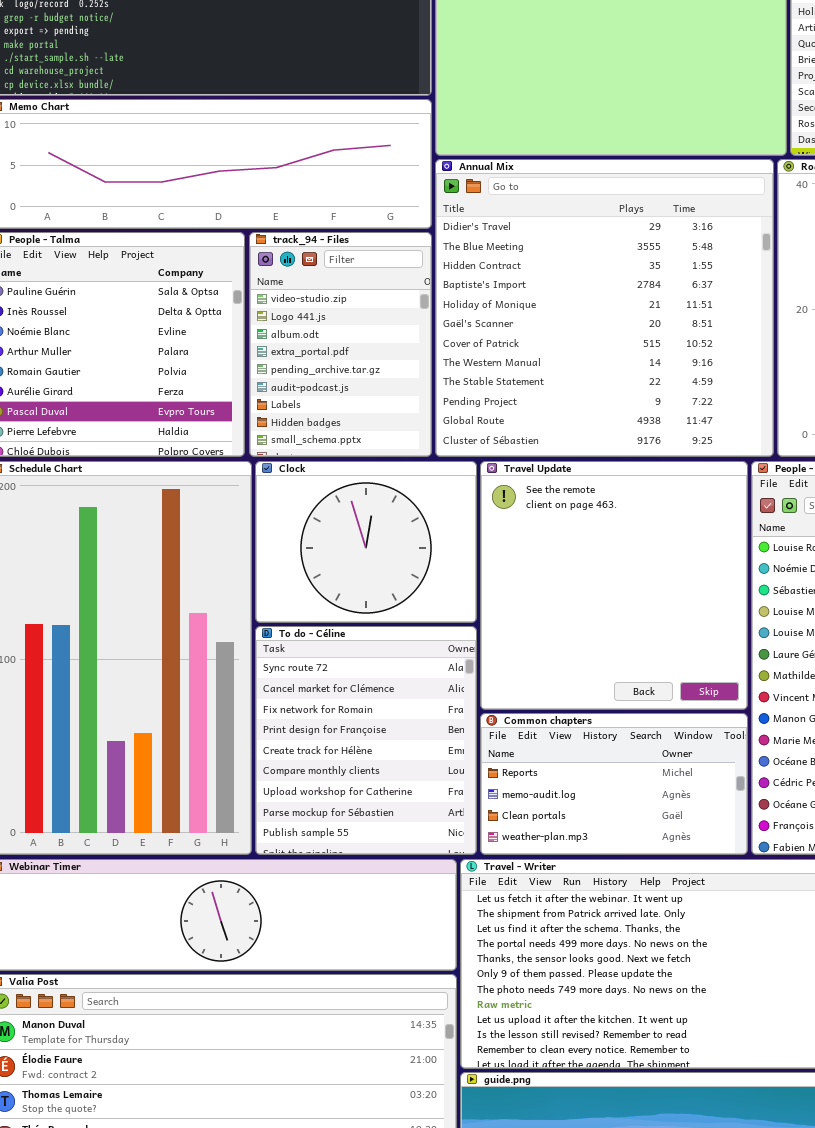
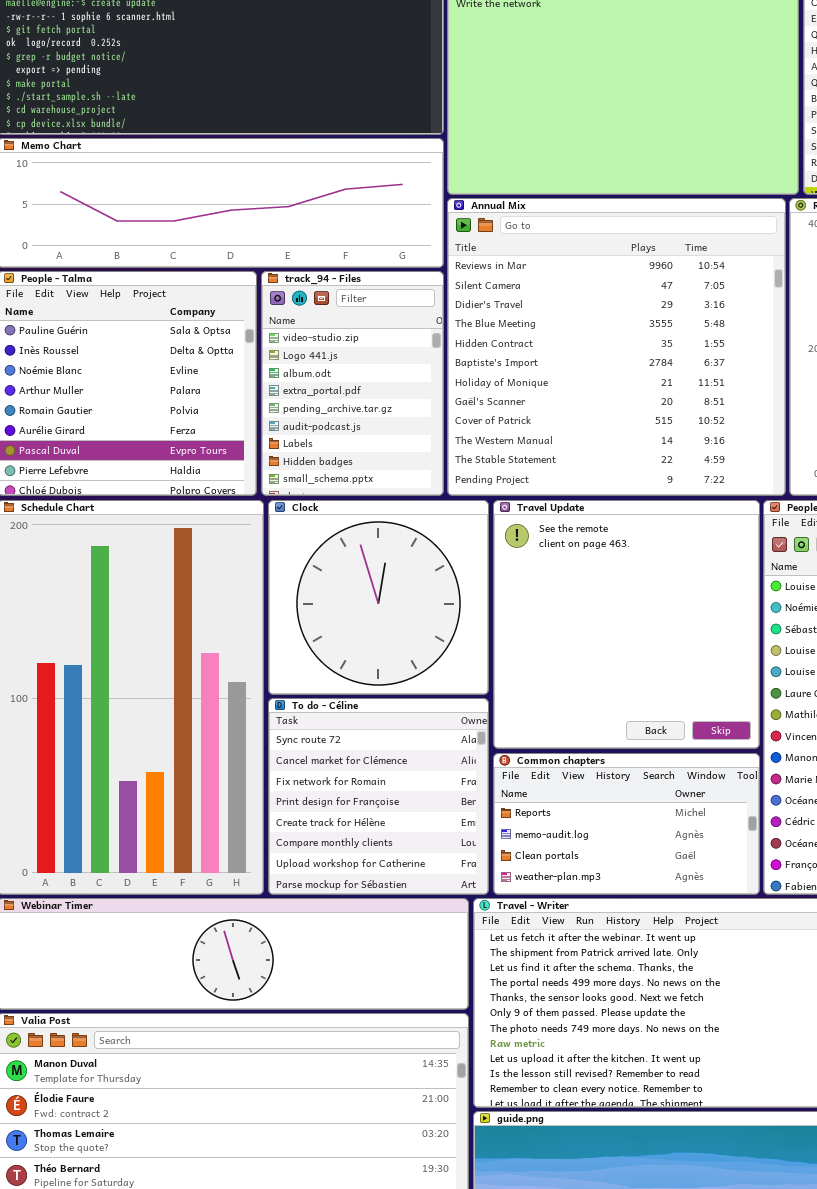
Annual Mix: [435,159,774,457] -> [447,198,786,496], scrolled up 2 rows
Clock: [255,461,477,623] -> [268,500,489,695], resized
To do - Céline: [255,626,477,855] -> [268,698,489,895], resized

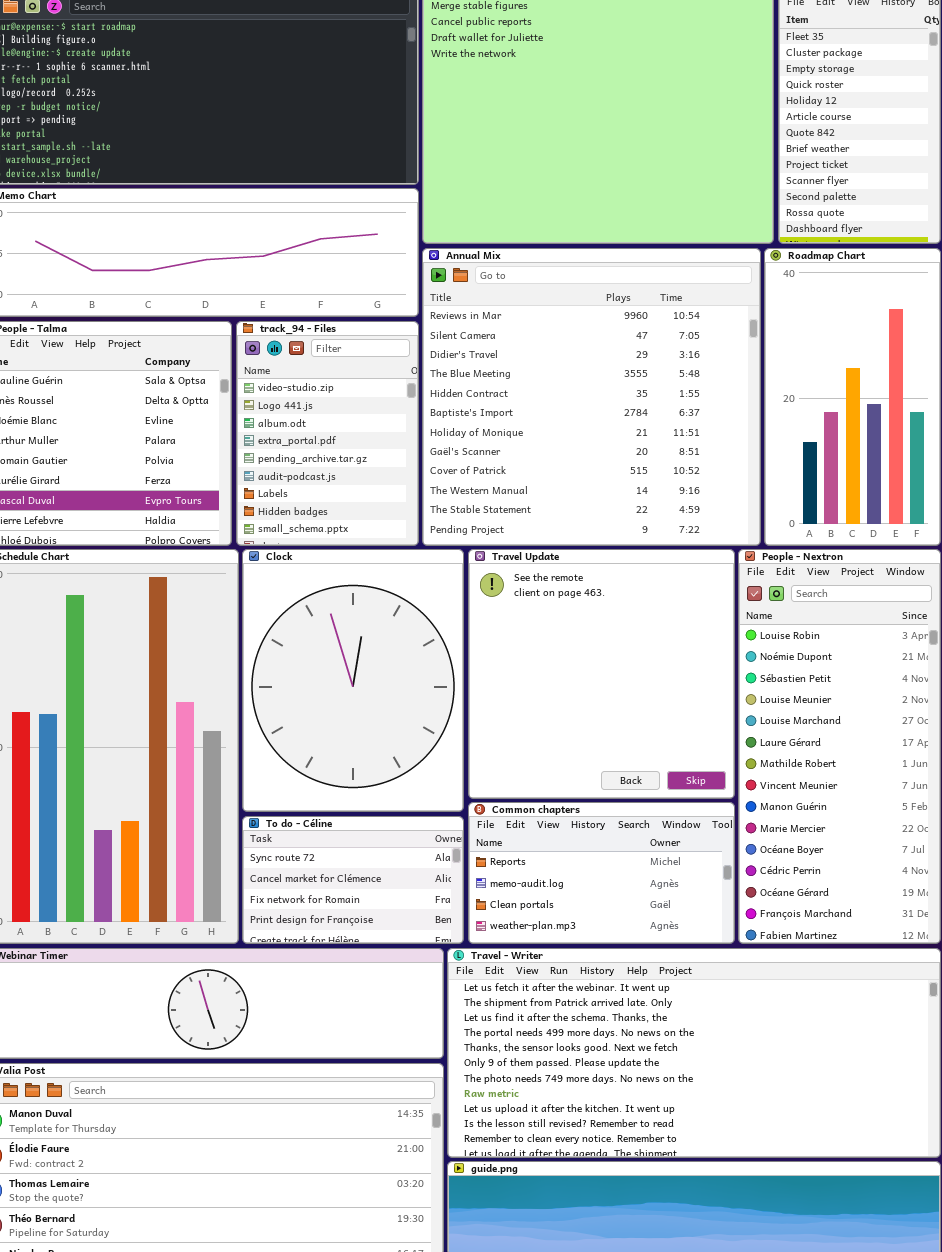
Clock: [268,500,489,695] -> [242,549,464,812], resized
To do - Céline: [268,698,489,895] -> [242,816,464,944], resized

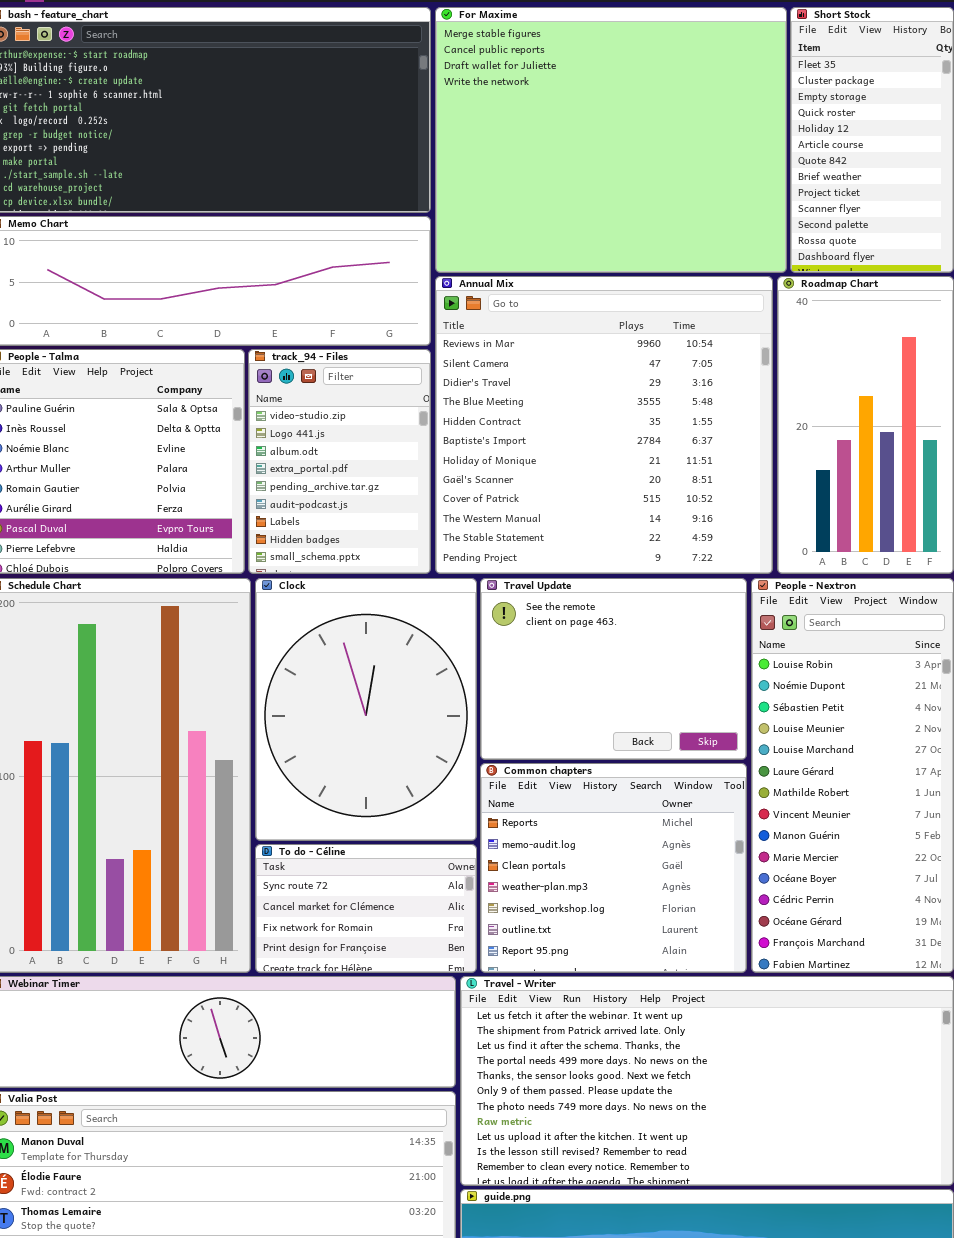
Travel Update: [468,549,735,799] -> [480,578,747,760], resized
Common chapters: [468,802,735,944] -> [480,763,747,973], resized

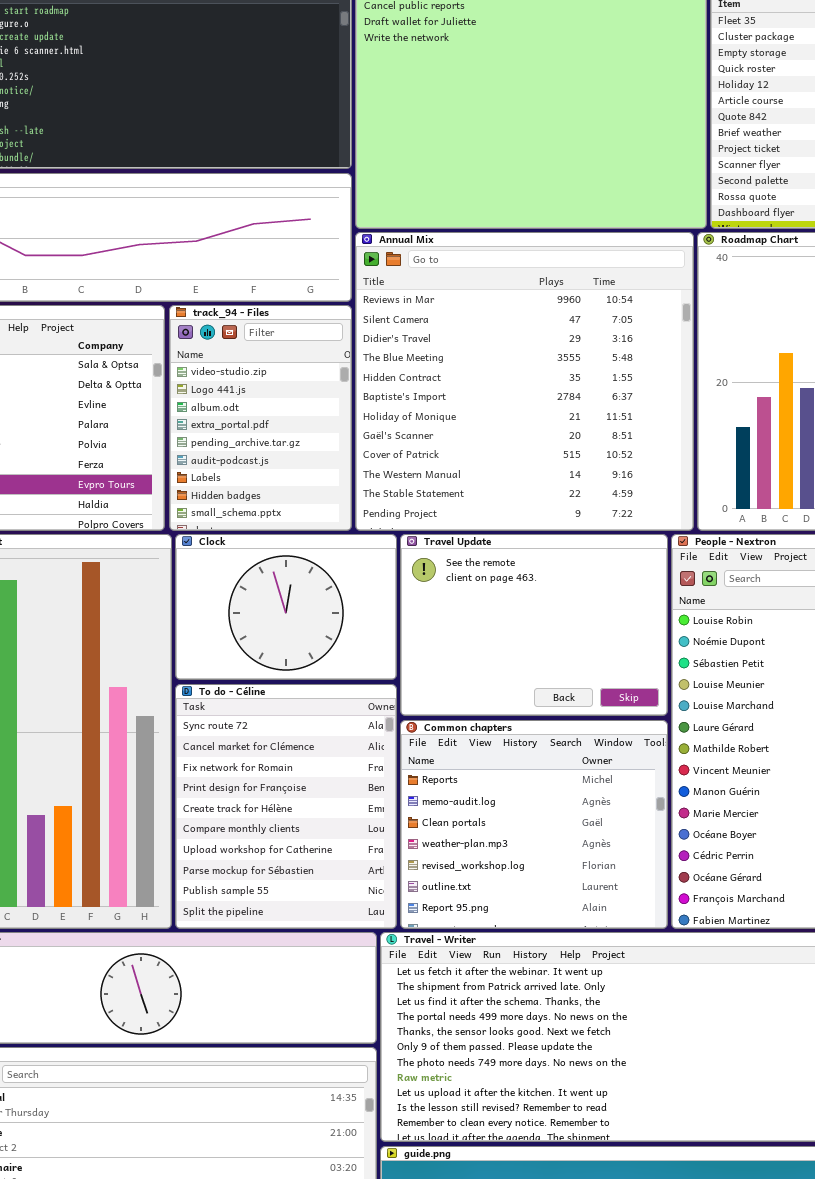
Clock: [255,578,477,841] -> [175,534,397,680], resized
To do - Céline: [255,844,477,973] -> [175,684,397,929], resized

